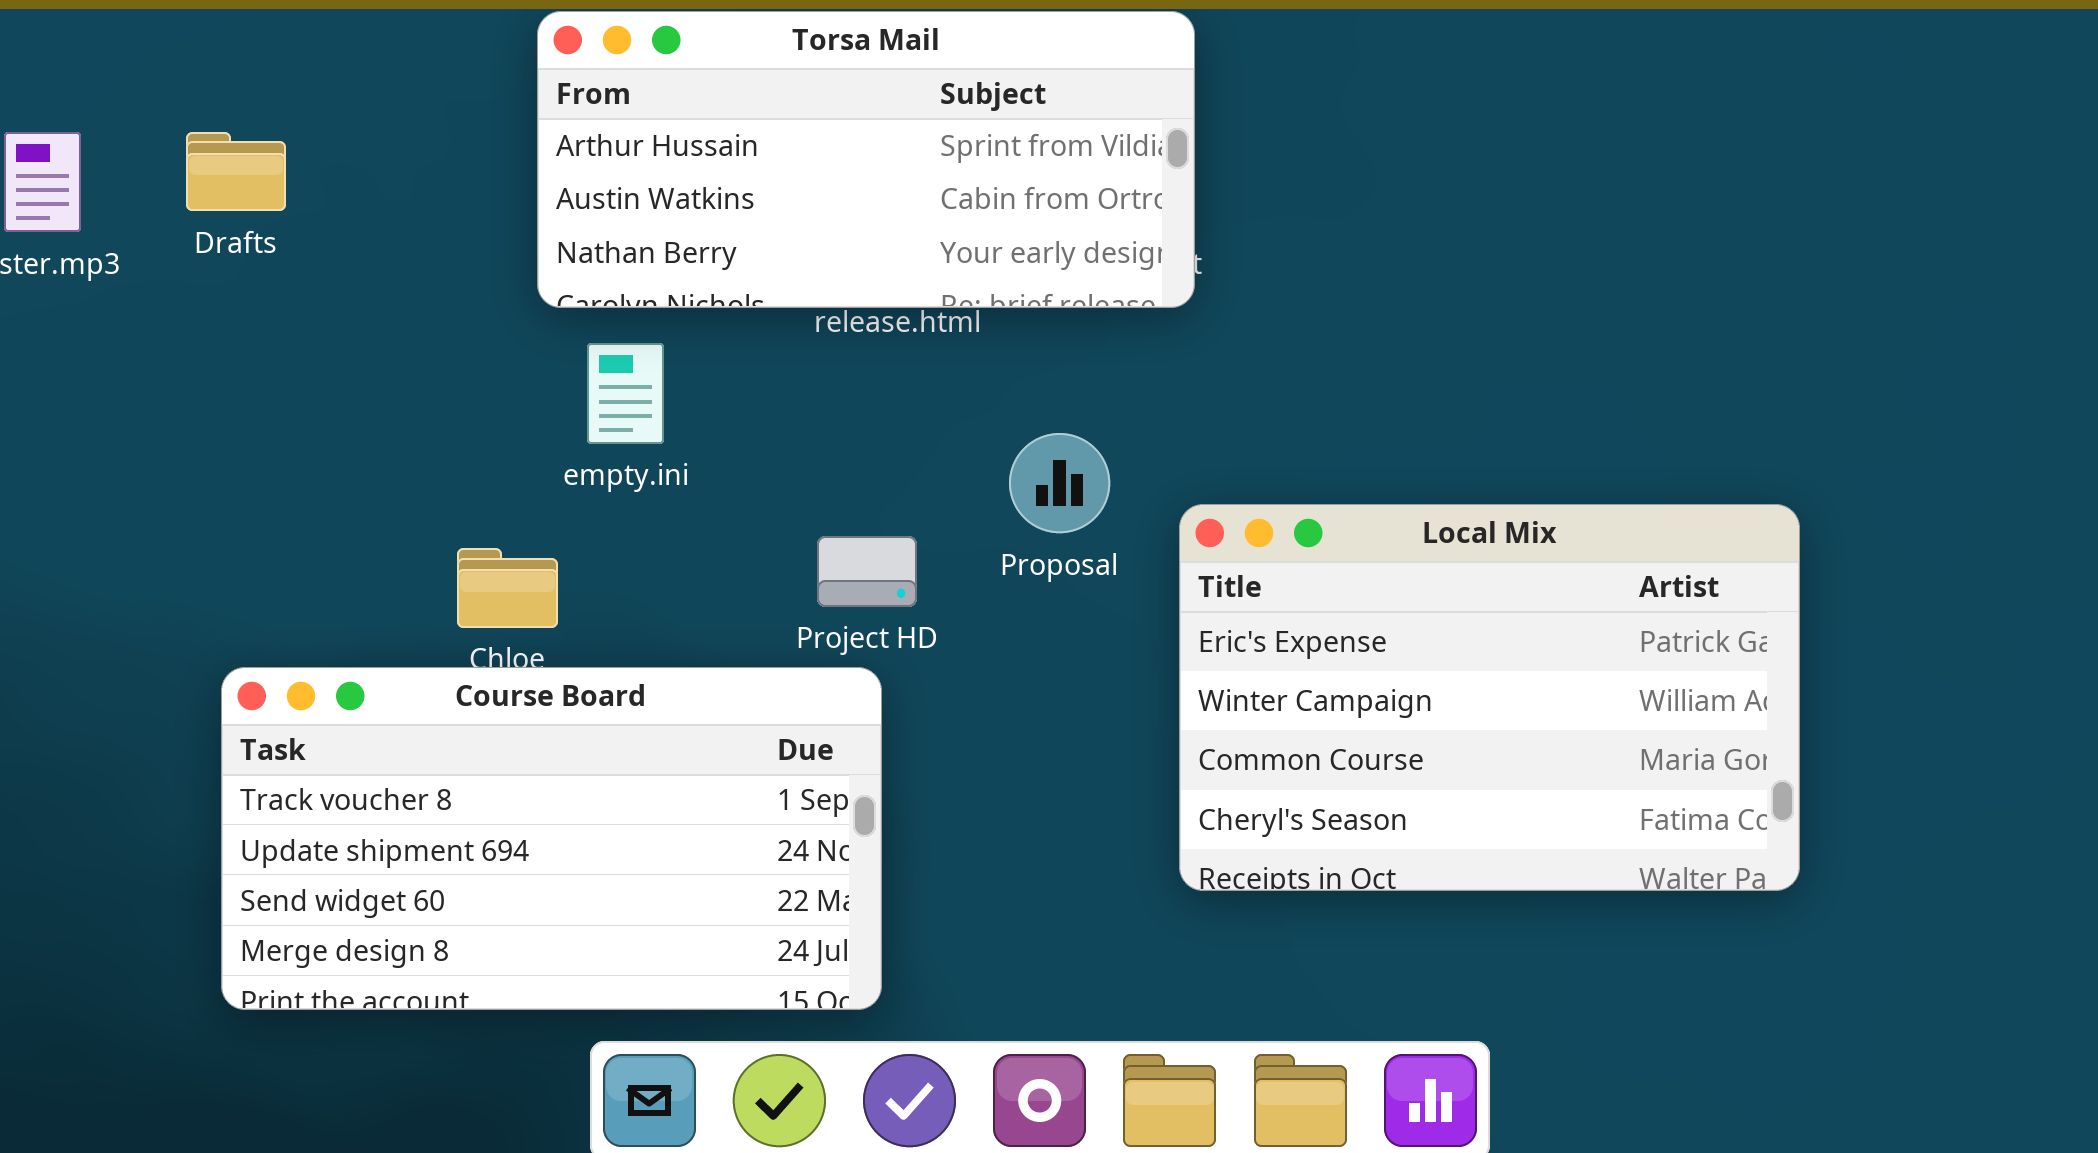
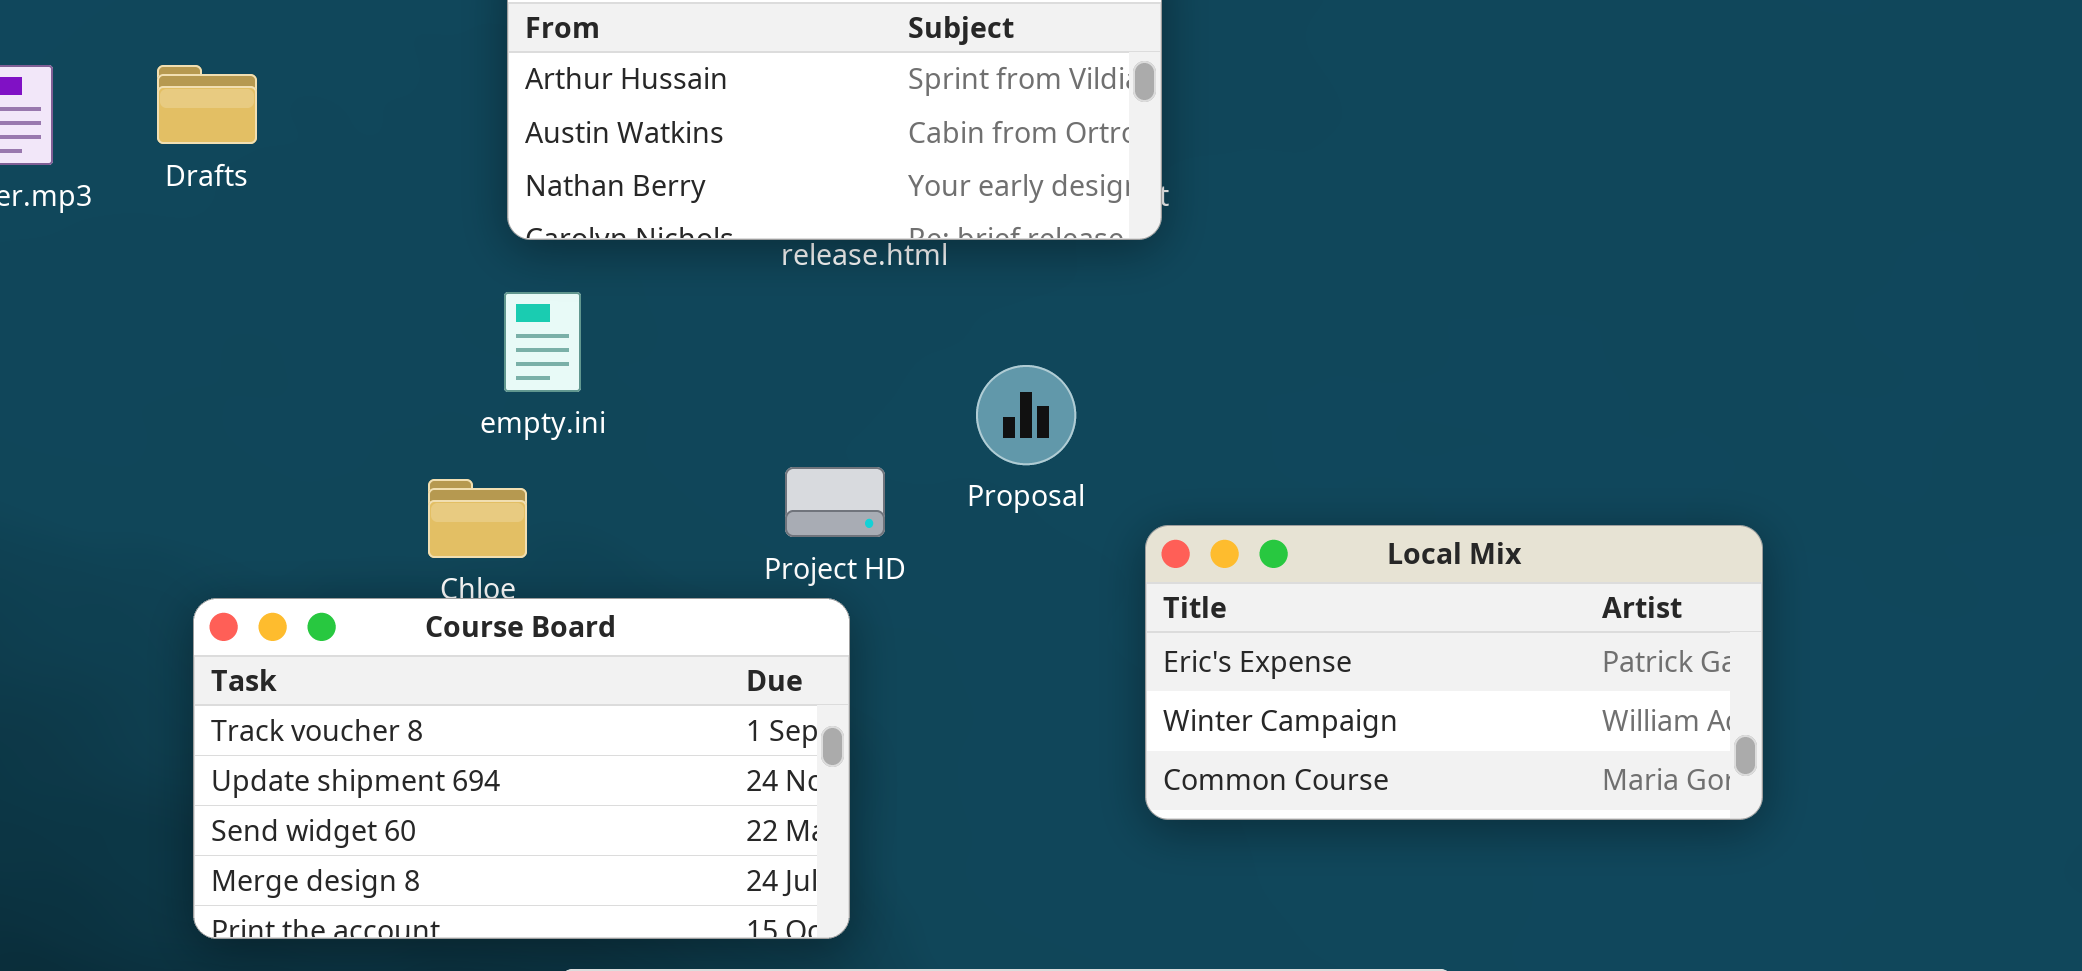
empty.ini: [587,343,664,444] -> [504,292,581,392], moved
Local Mix: [1179,504,1800,891] -> [1145,525,1763,820], resized

